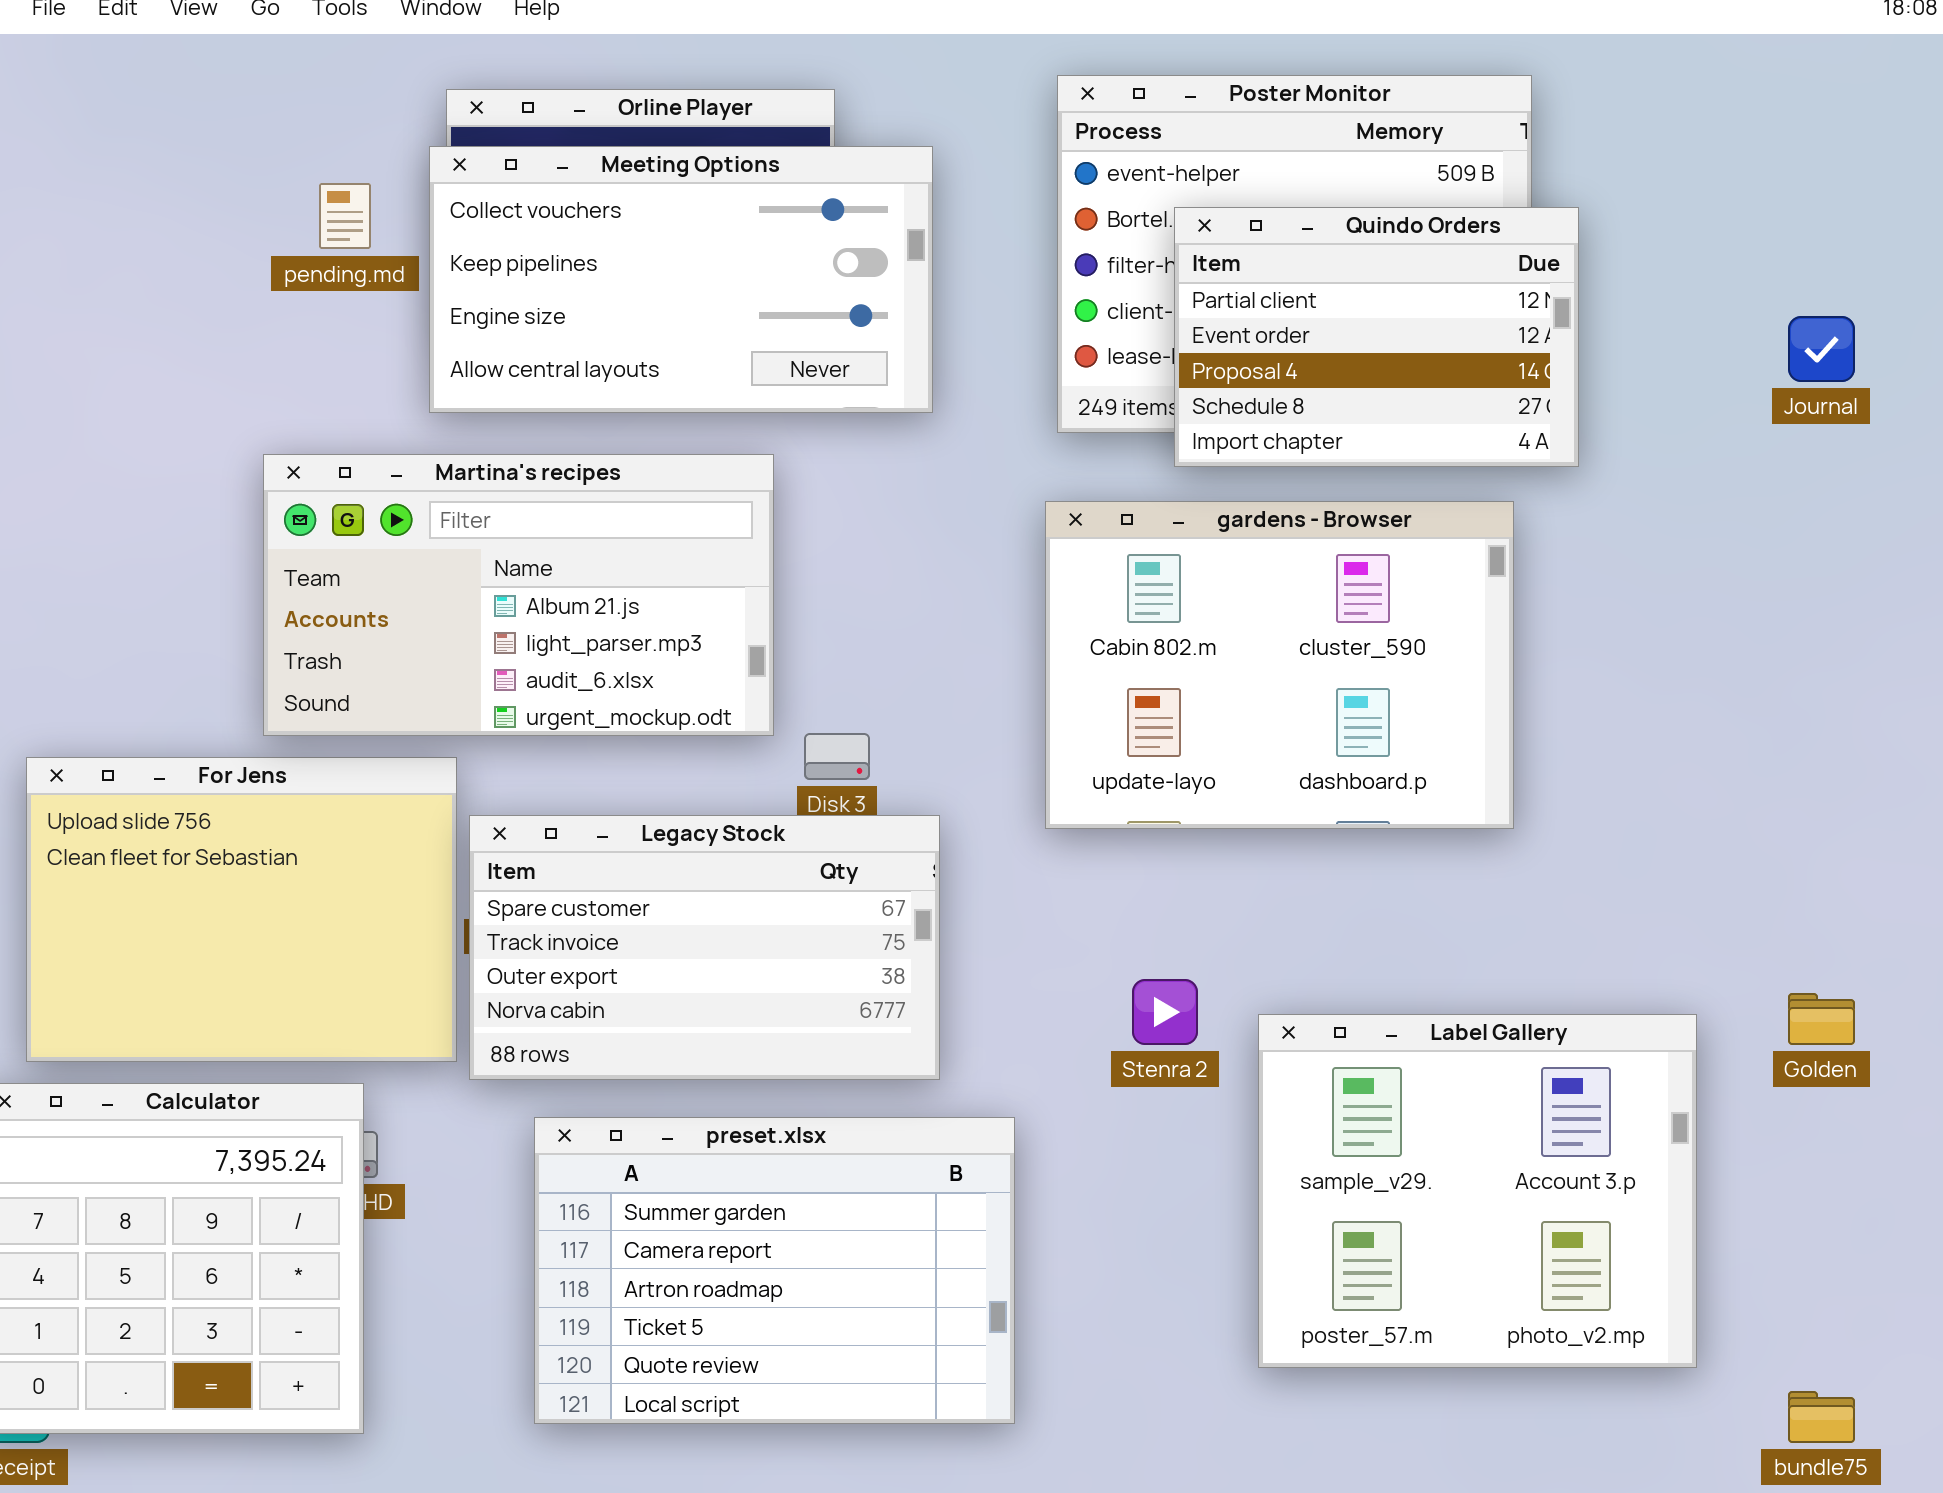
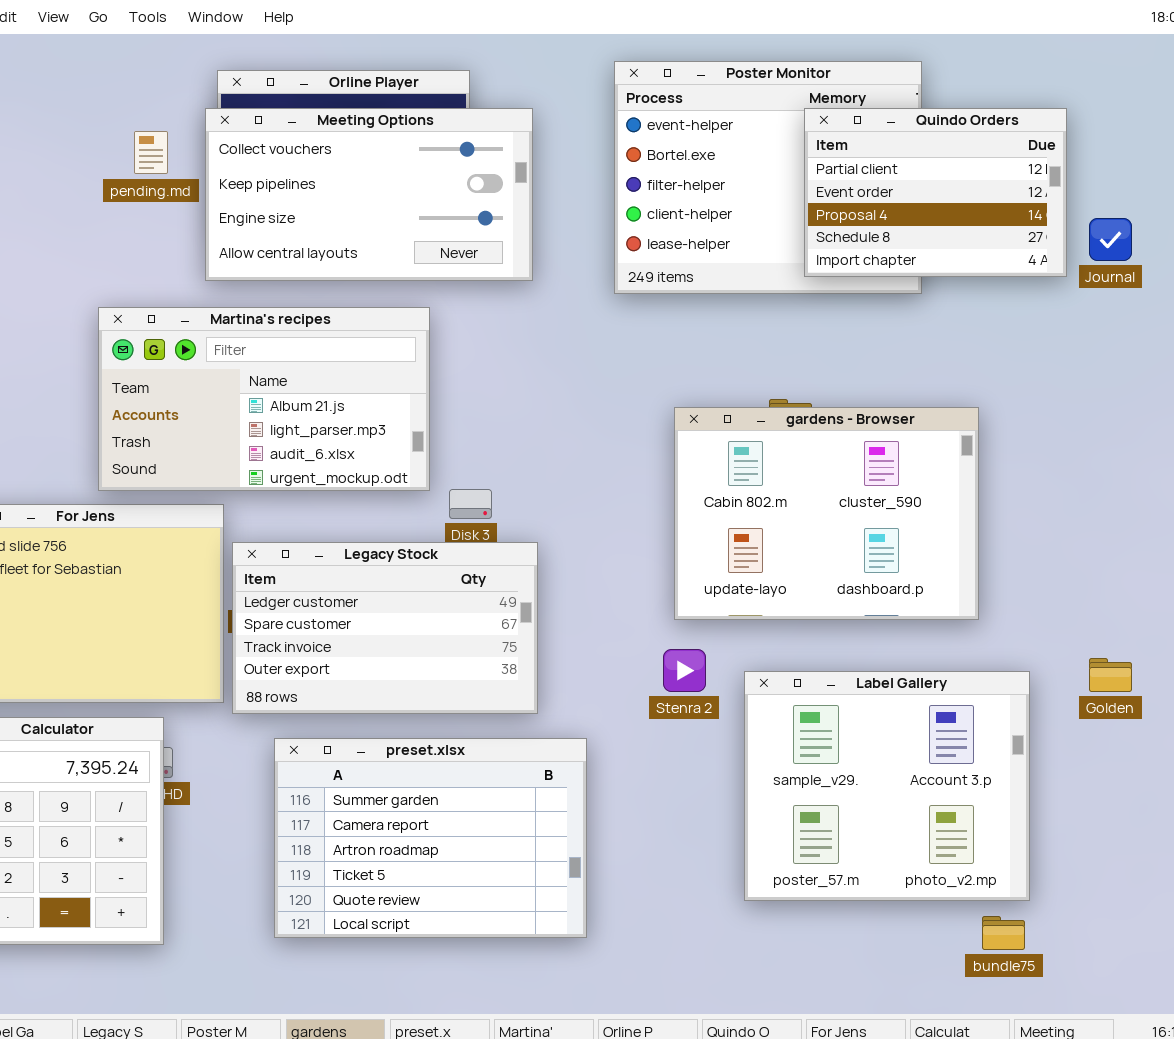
Quindo Orders: [1174,207,1579,467] -> [804,108,1067,277], moved
gardens - Browser: [1045,501,1514,829] -> [674,407,979,620], moved
Legacy Stock: [469,815,940,1080] -> [232,542,538,714], scrolled up 1 row
bundle75: [1788,1391,1855,1443] -> [982,916,1025,950], moved

